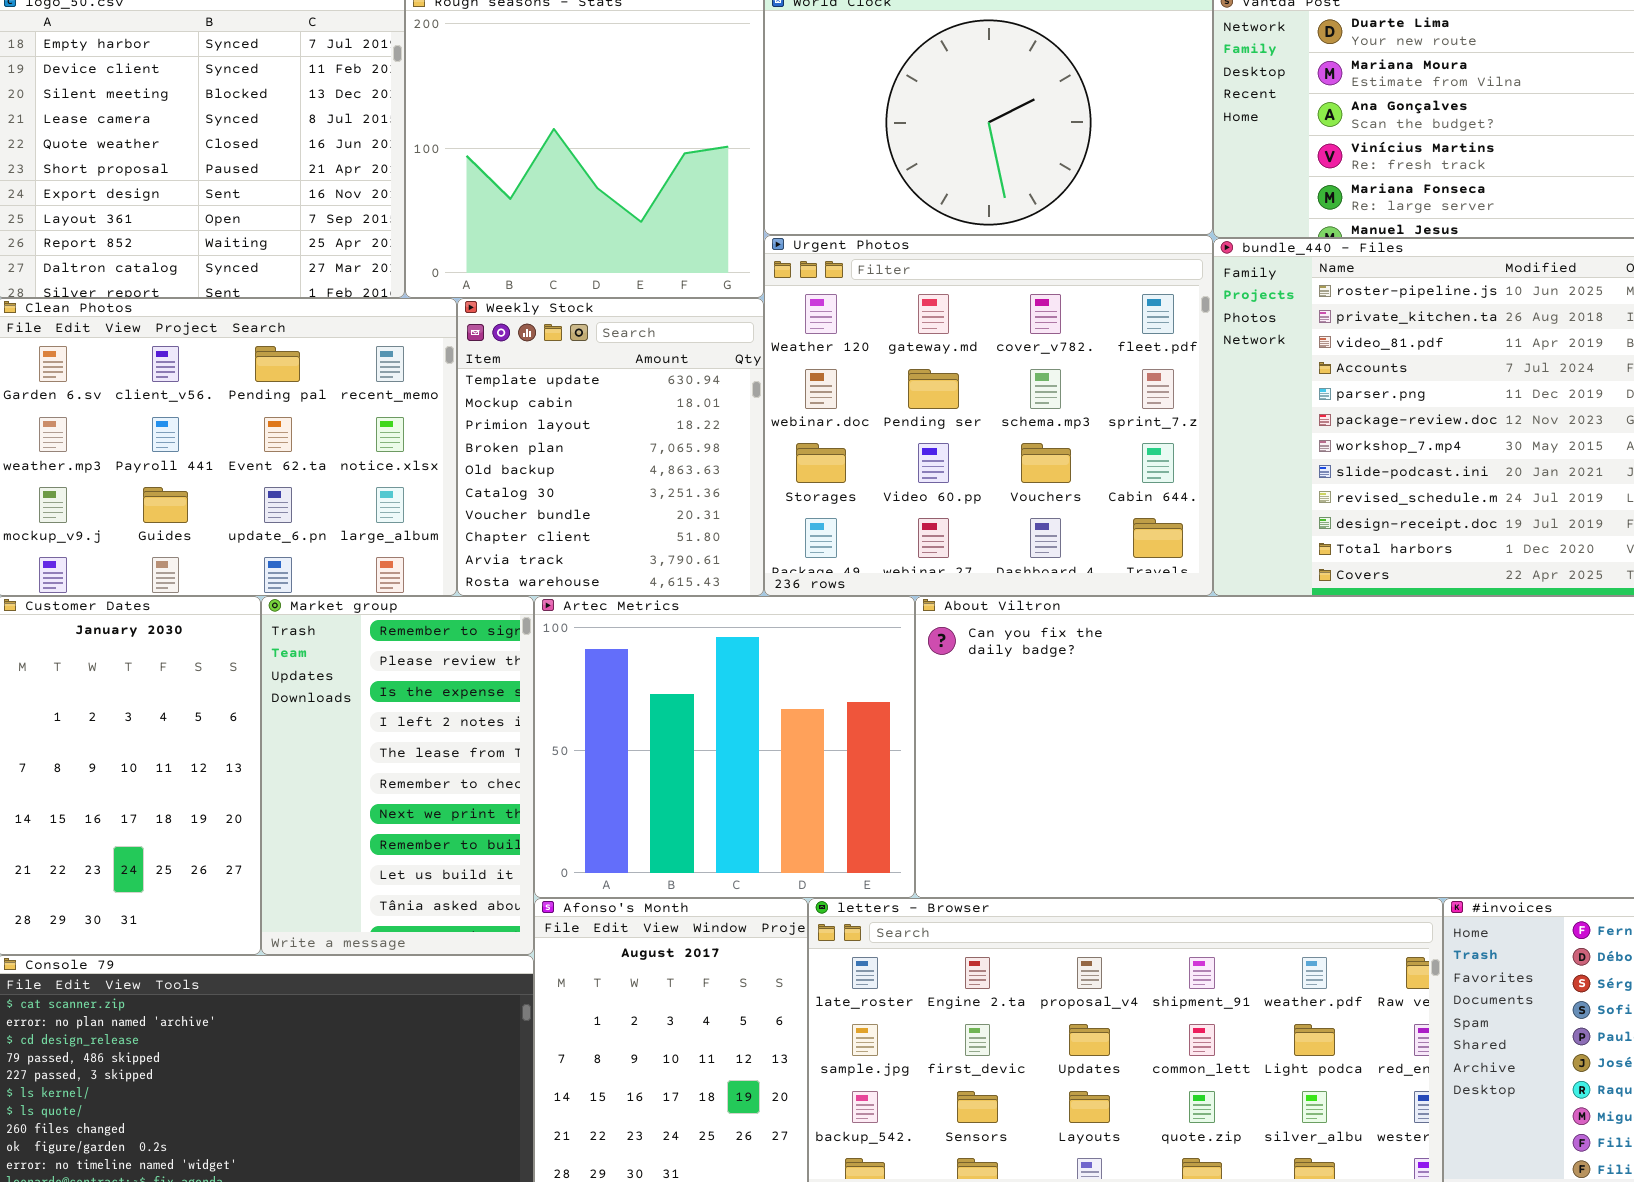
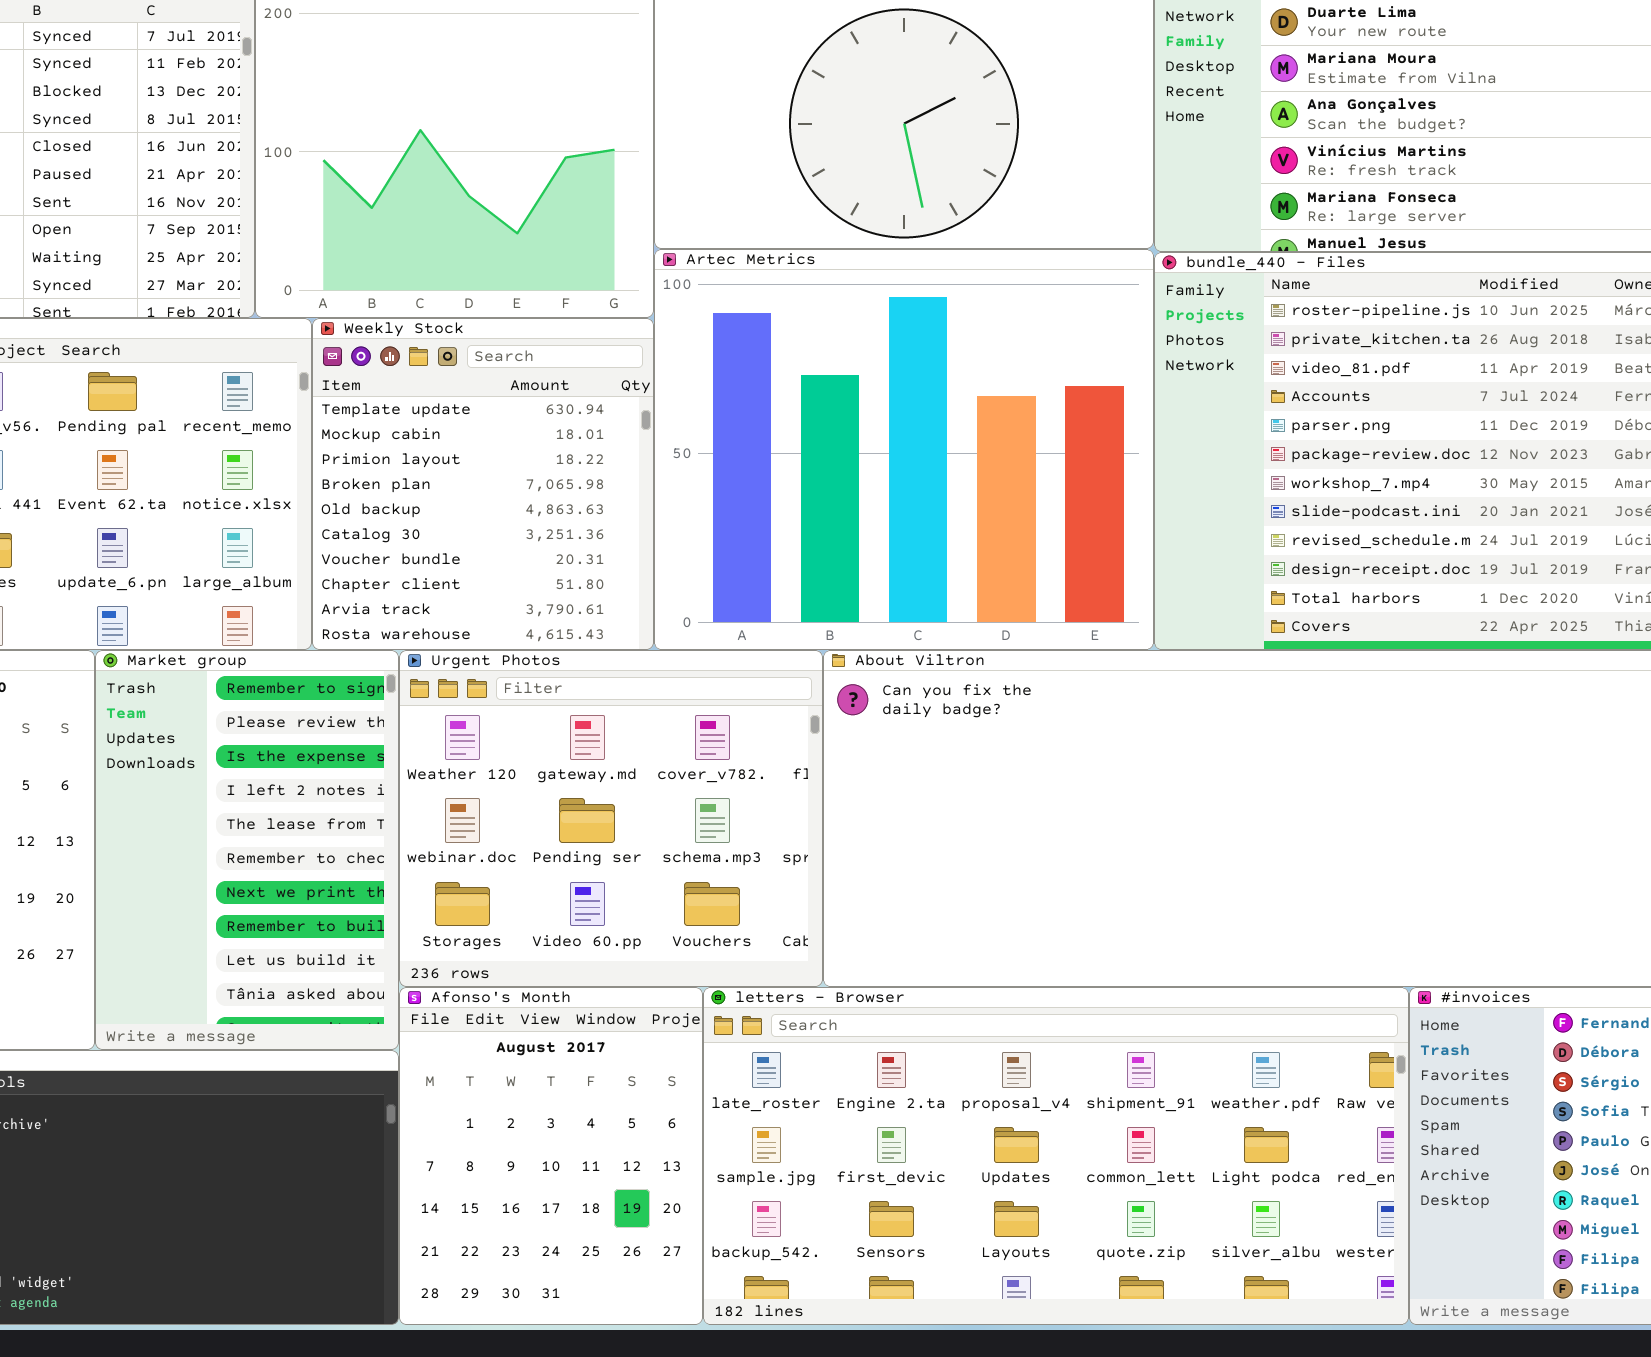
Urgent Photos: [764,235,1213,596] -> [399,650,823,987], moved, resized
Artec Metrics: [534,596,915,898] -> [654,249,1154,650], moved, resized

